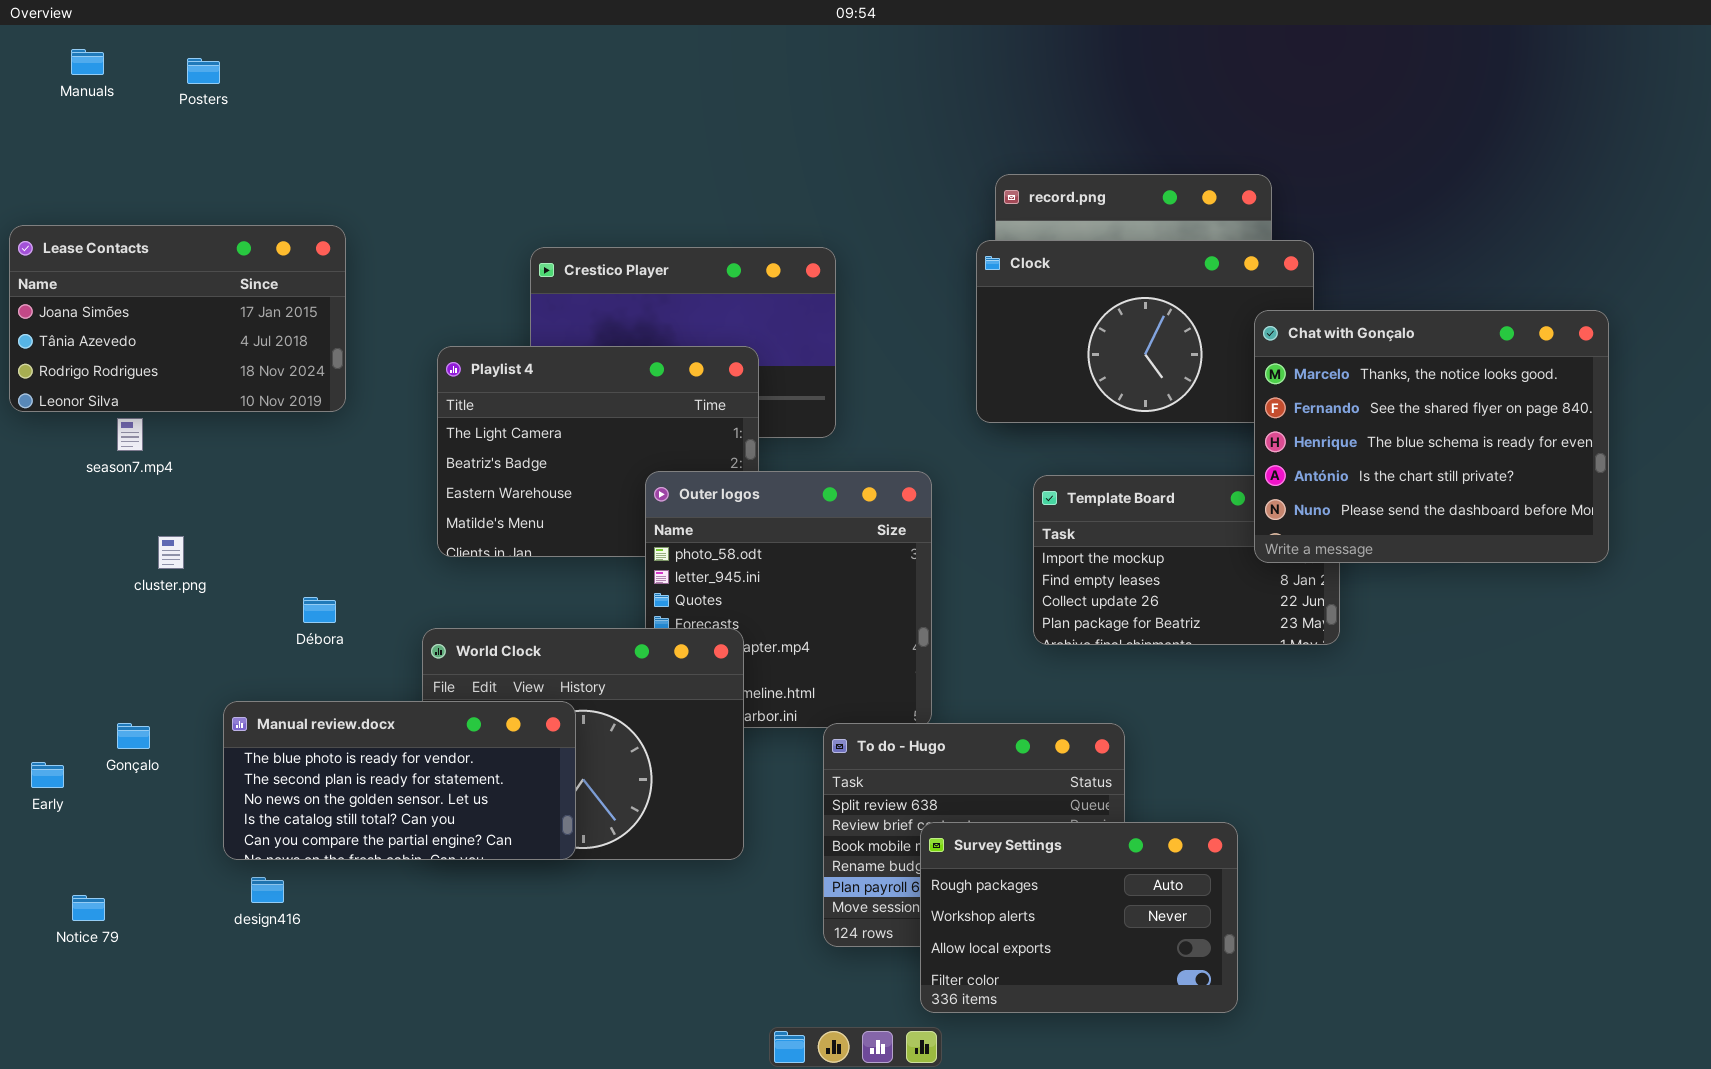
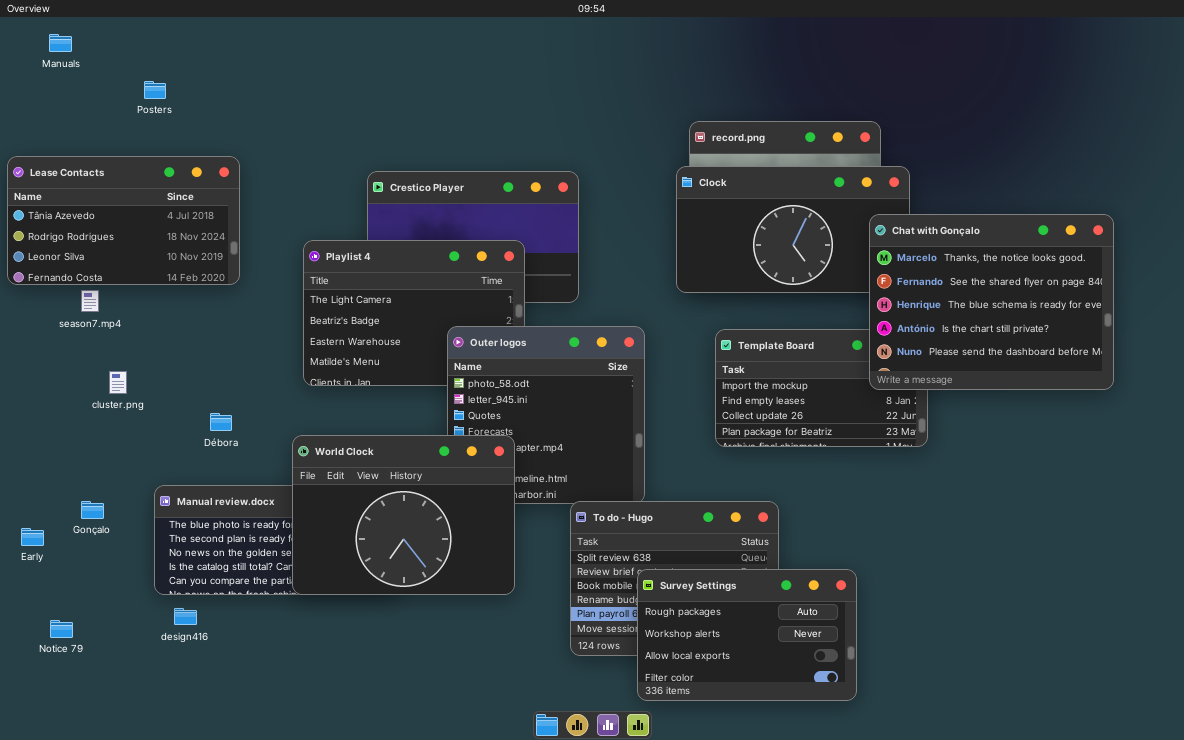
Posters: [187,58,220,84] -> [144,81,166,99], moved
Lease Contacts: [9,225,346,412] -> [7,156,240,285], scrolled down 1 row
World Clock: [422,628,744,860] -> [292,435,515,595], raised

